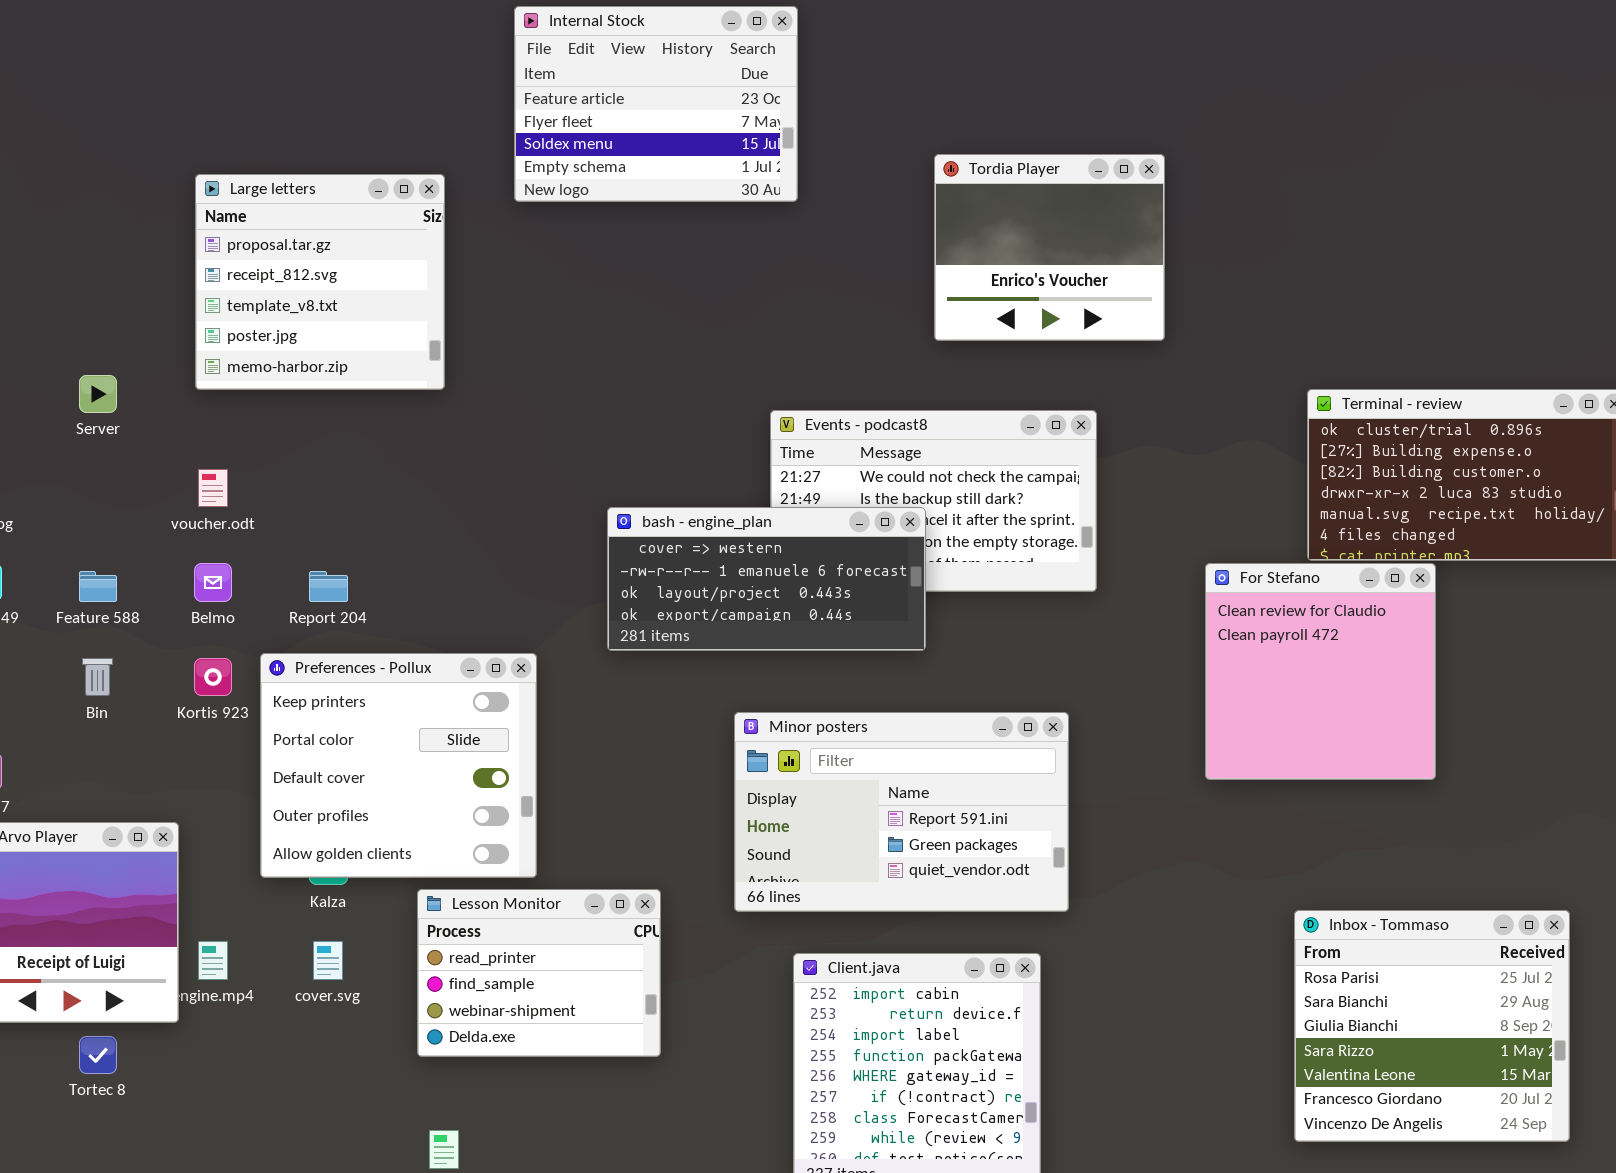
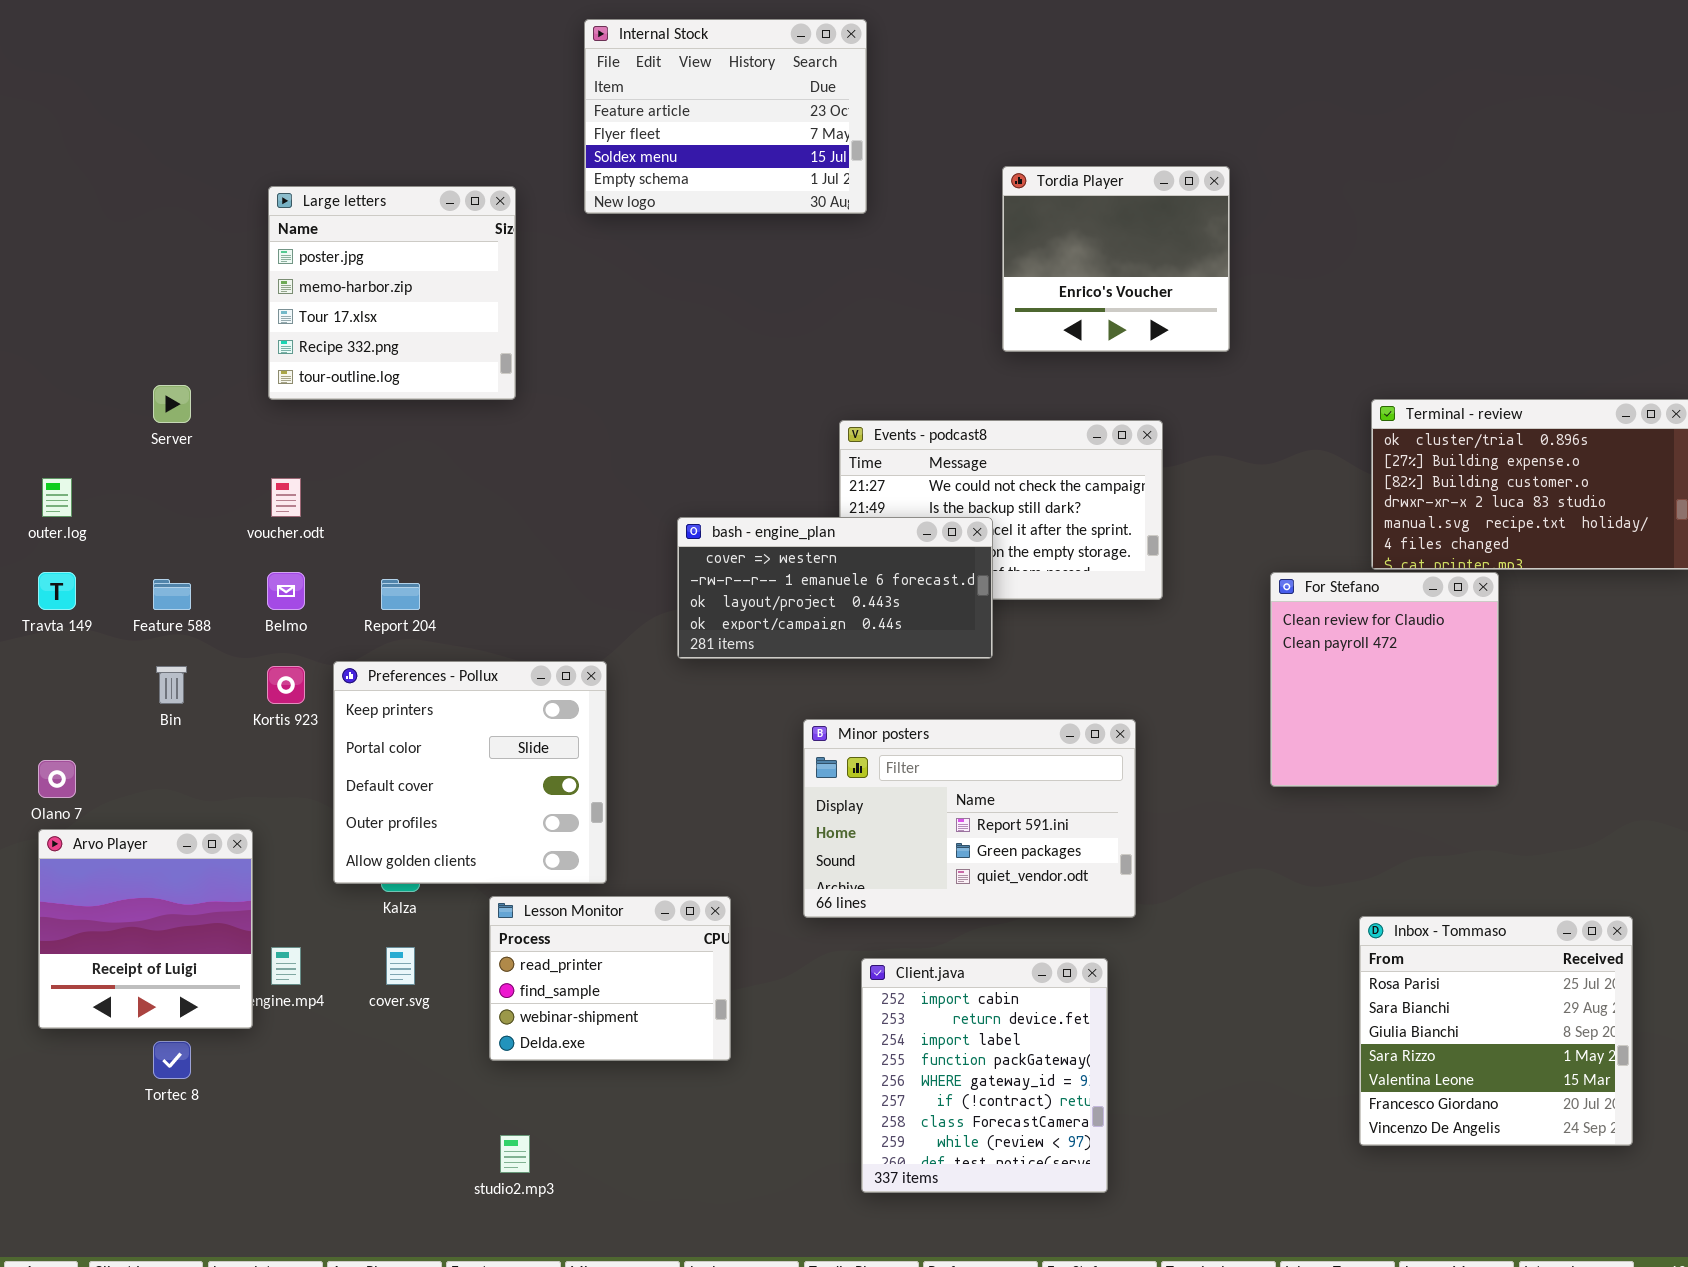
Large letters: [195,174,445,390] -> [268,186,516,400], scrolled down 3 rows

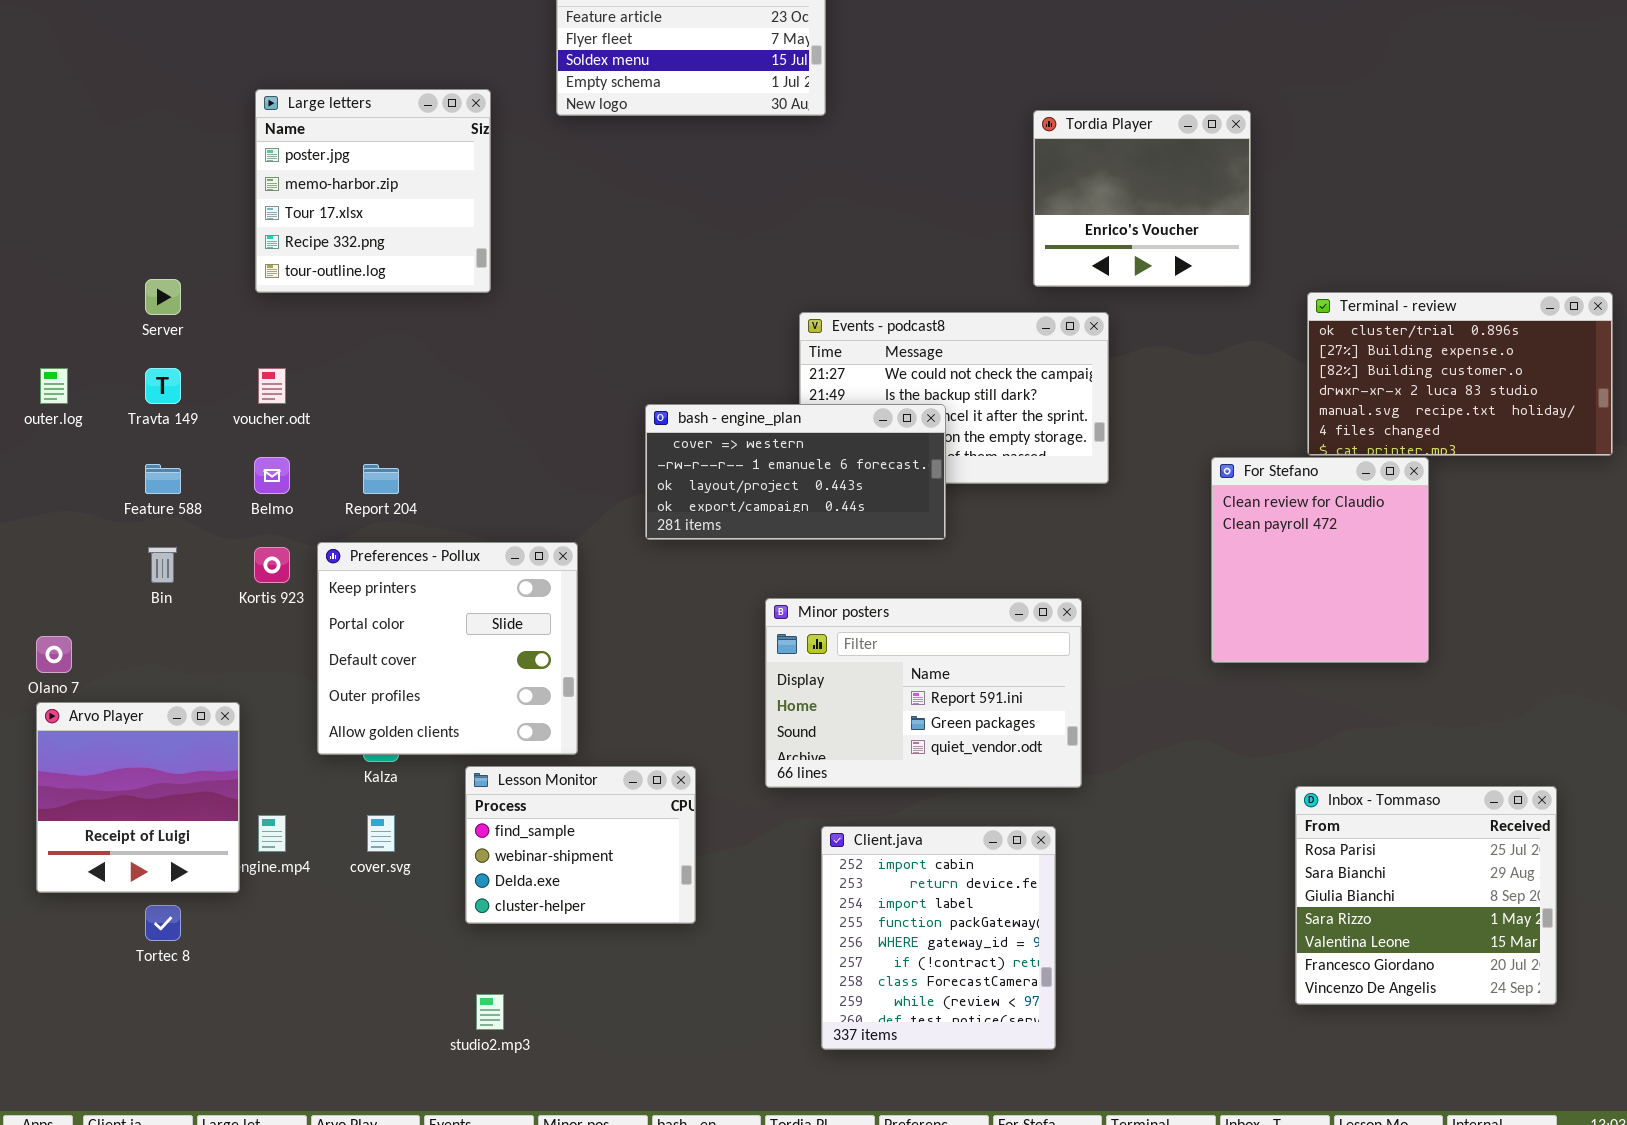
Tordia Player: [1002,166,1230,352] -> [1033,110,1251,287], moved
Travta 149: [38,572,76,610] -> [145,368,181,404], moved
Lesson Monitor: [489,896,731,1061] -> [465,766,696,924], scrolled down 1 row

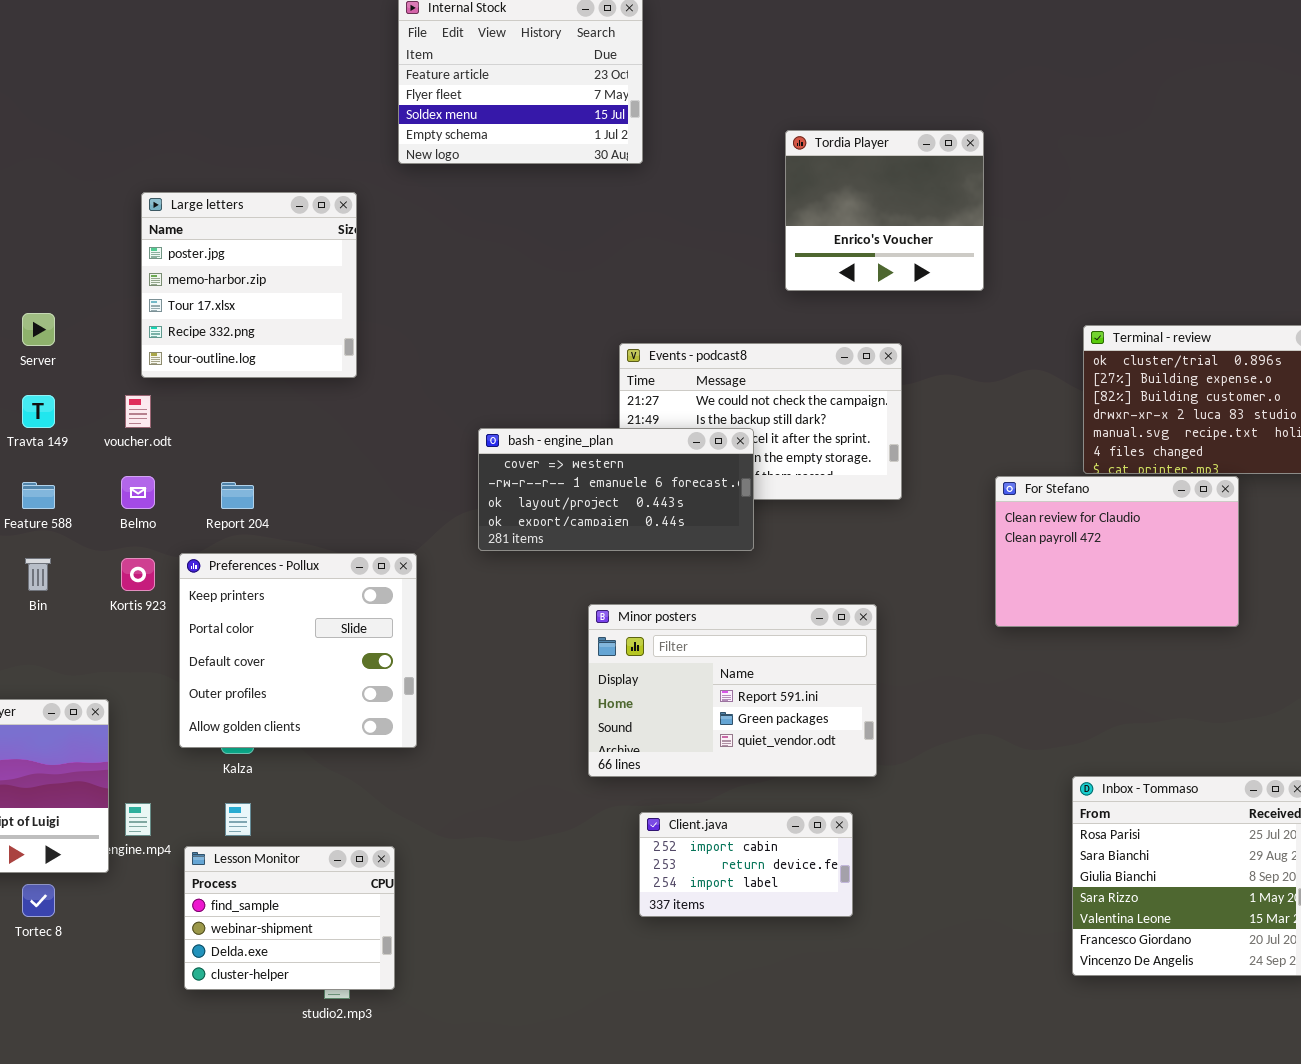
Large letters: [255,89,491,293] -> [141,192,357,378], moved
Tordia Player: [1033,110,1251,287] -> [785,130,984,291], moved
For Stefano: [1211,457,1429,663] -> [995,476,1239,627], resized
Lesson Monitor: [465,766,696,924] -> [184,846,395,990], moved
Client.java: [821,826,1056,1050] -> [639,812,853,917], resized

